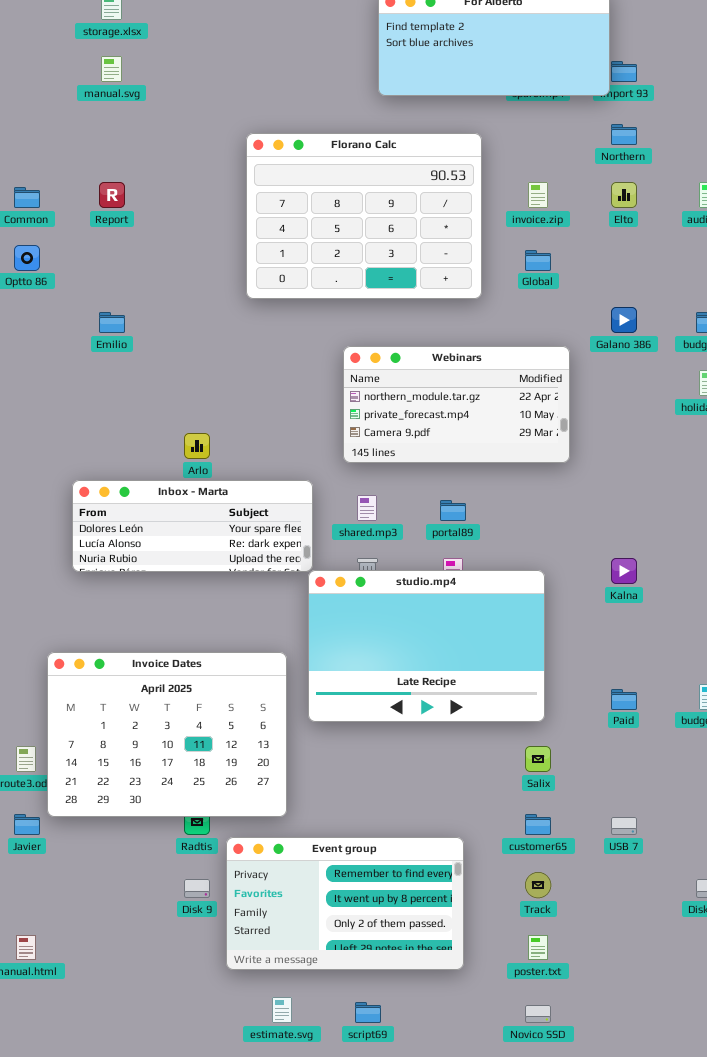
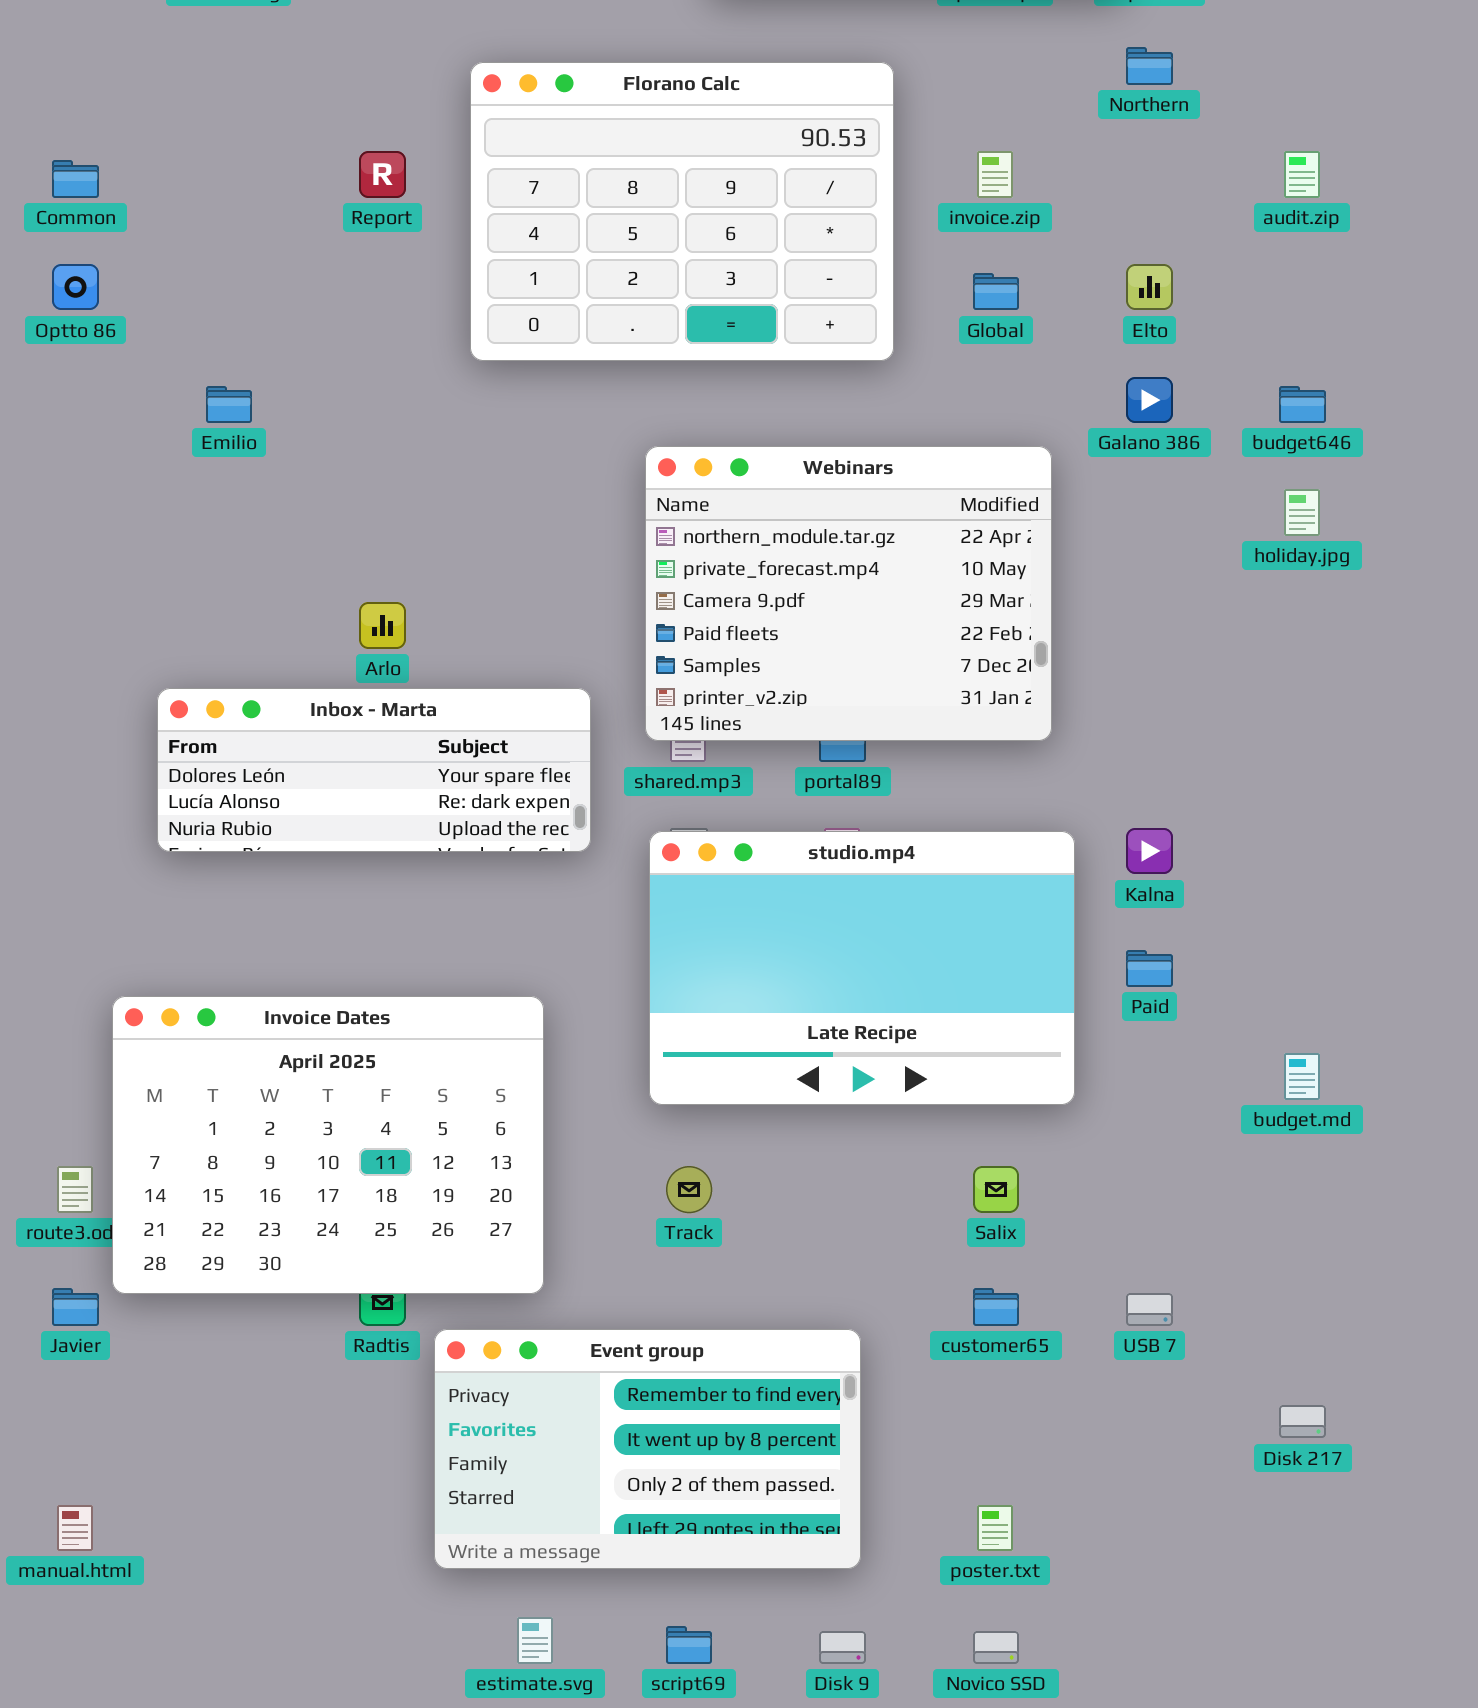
Report: [99,182,125,208] -> [359,151,406,198], moved
Elto: [611,182,637,208] -> [1126,264,1173,310], moved
Webinars: [343,346,570,463] -> [645,446,1052,741], resized
studio.mp4: [308,570,545,722] -> [649,831,1075,1105], moved
Paid: [611,689,637,710] -> [1126,950,1173,987], moved
Track: [525,872,551,898] -> [666,1166,712,1213], moved
Disk 9: [184,879,210,898] -> [819,1631,866,1664], moved

